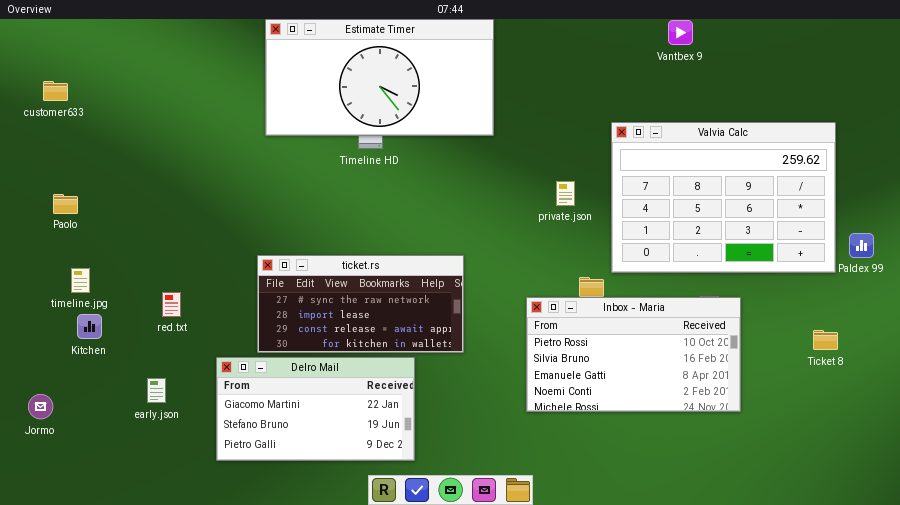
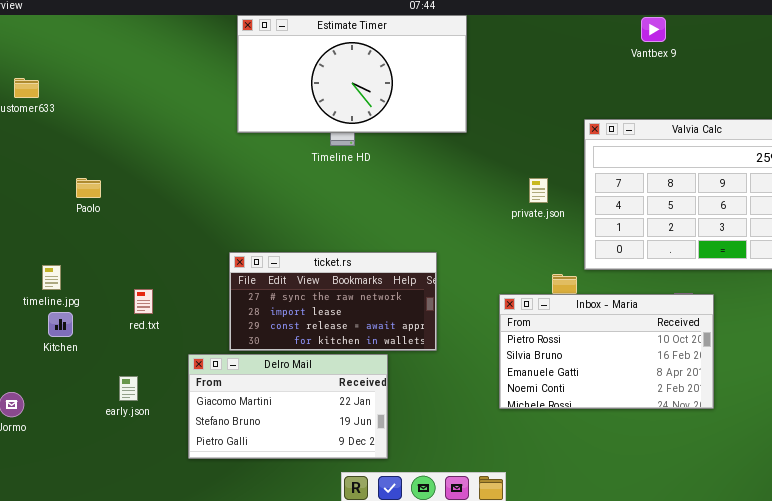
Paolo: [53,194,78,214] -> [76,178,101,198], moved

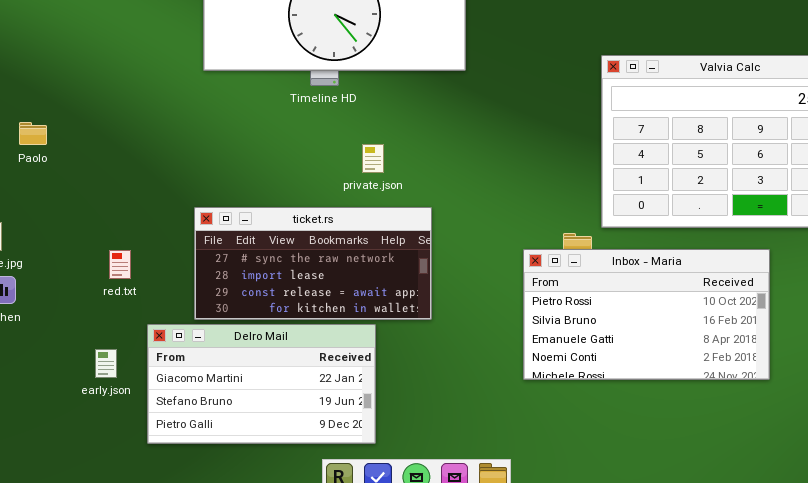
private.json: [529,178,548,203] -> [362,144,384,173], moved
red.txt: [134,289,153,314] -> [109,250,131,279], moved
Inbox - Maria: [499,294,714,409] -> [523,249,770,380], moved
early.json: [119,376,138,401] -> [95,349,117,378], moved

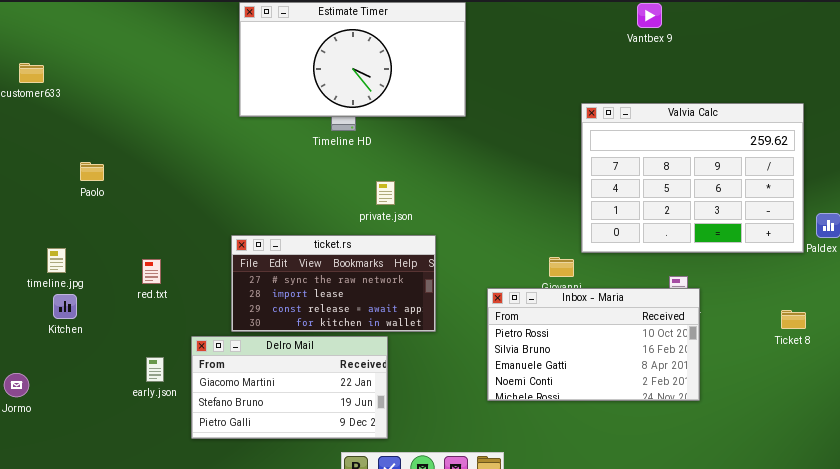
Inbox - Maria: [523,249,770,380] -> [487,288,700,401], moved
red.txt: [109,250,131,279] -> [142,259,161,284], moved

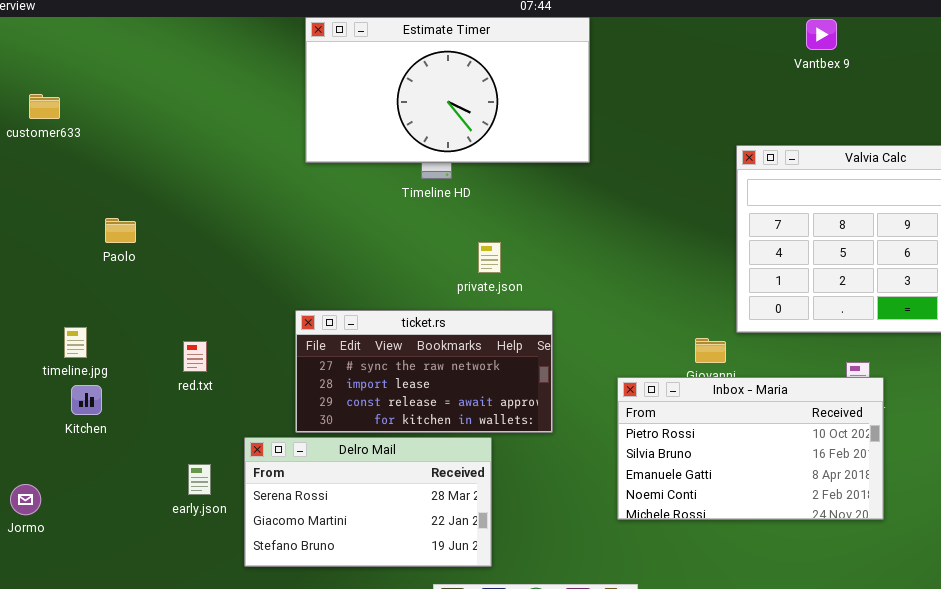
Delro Mail: [191,336,388,439] -> [244,437,492,567], scrolled up 1 row

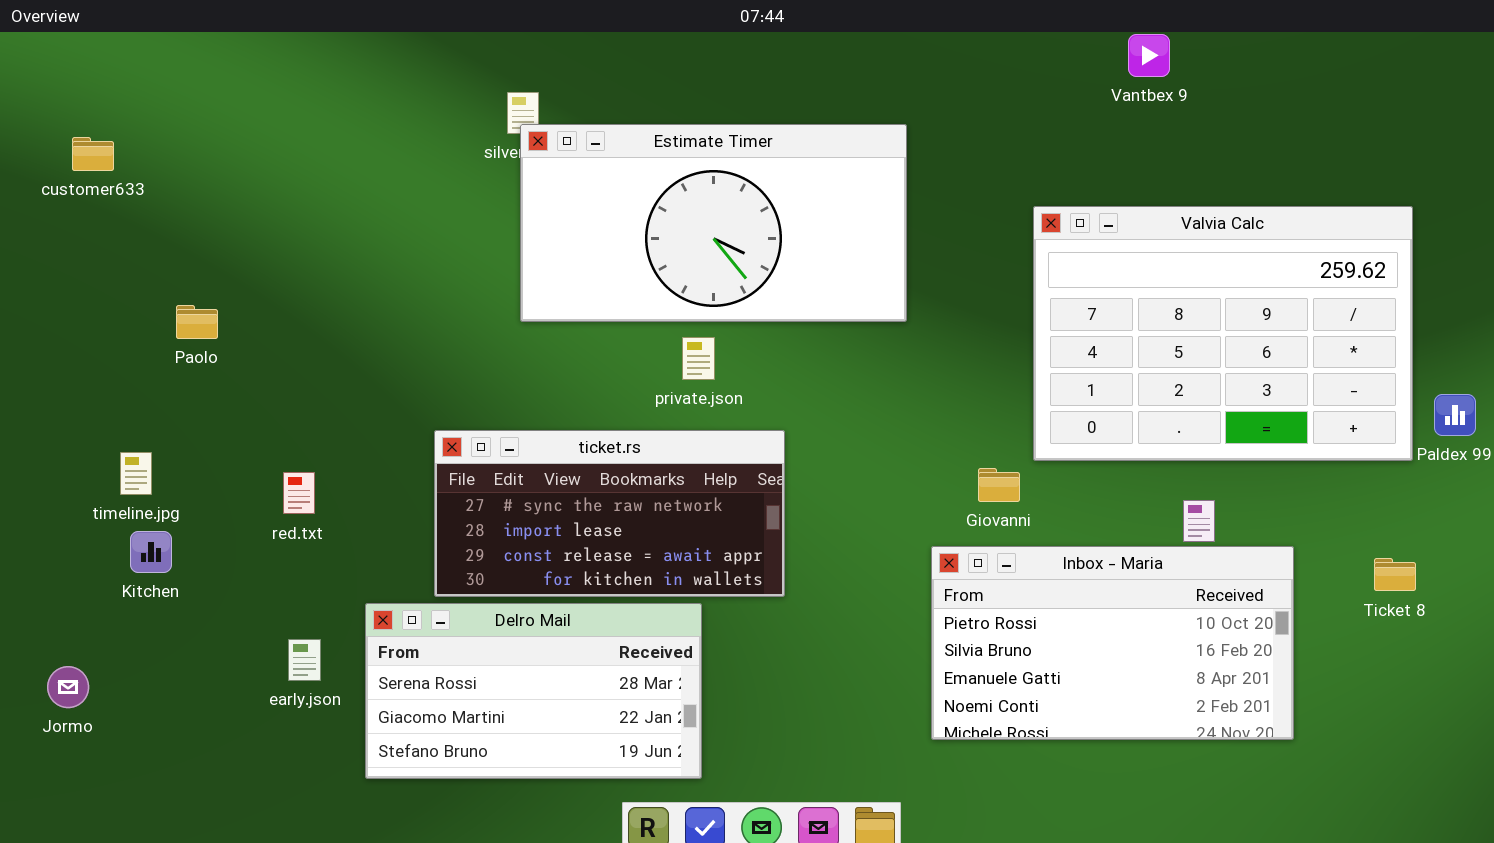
Estimate Timer: [305,17,590,163] -> [520,124,907,322], moved
Inbox - Maria: [617,377,884,520] -> [931,546,1294,740], moved

